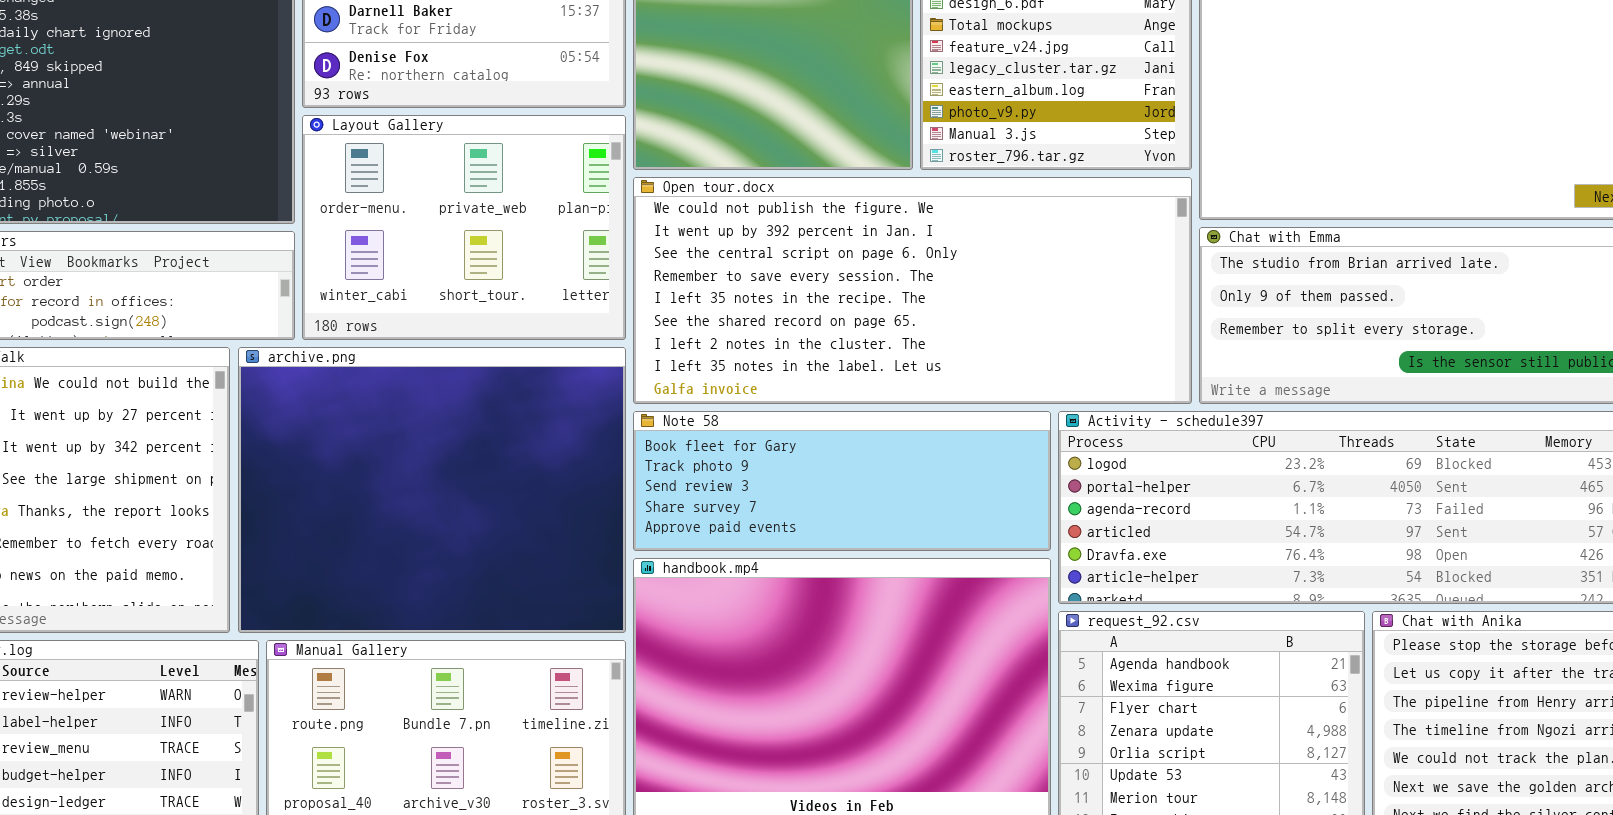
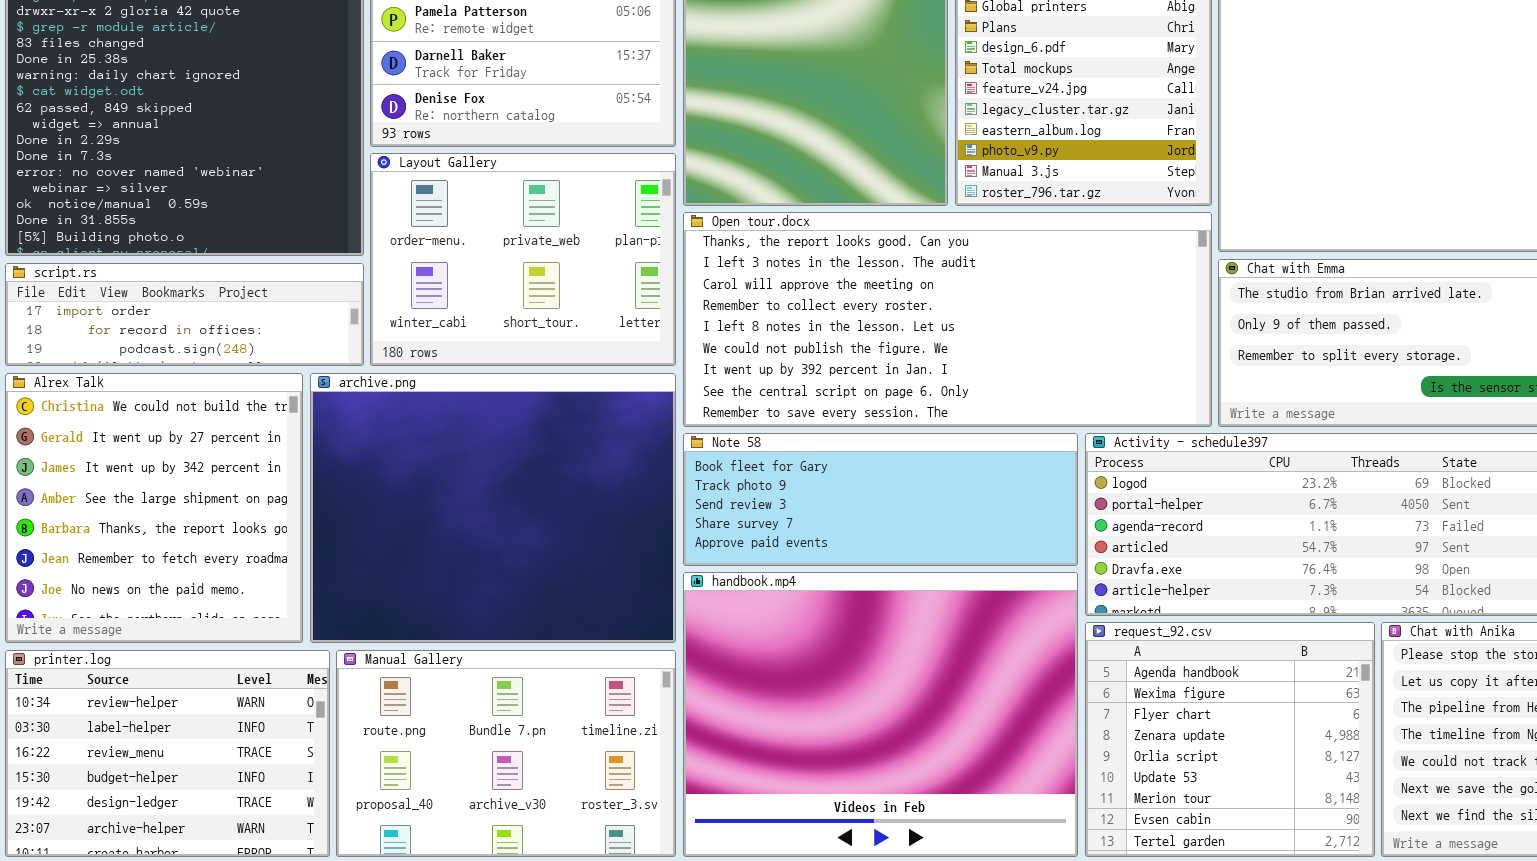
Open tour.docx: [633,177,1192,404] -> [683,212,1212,427], scrolled up 5 rows

